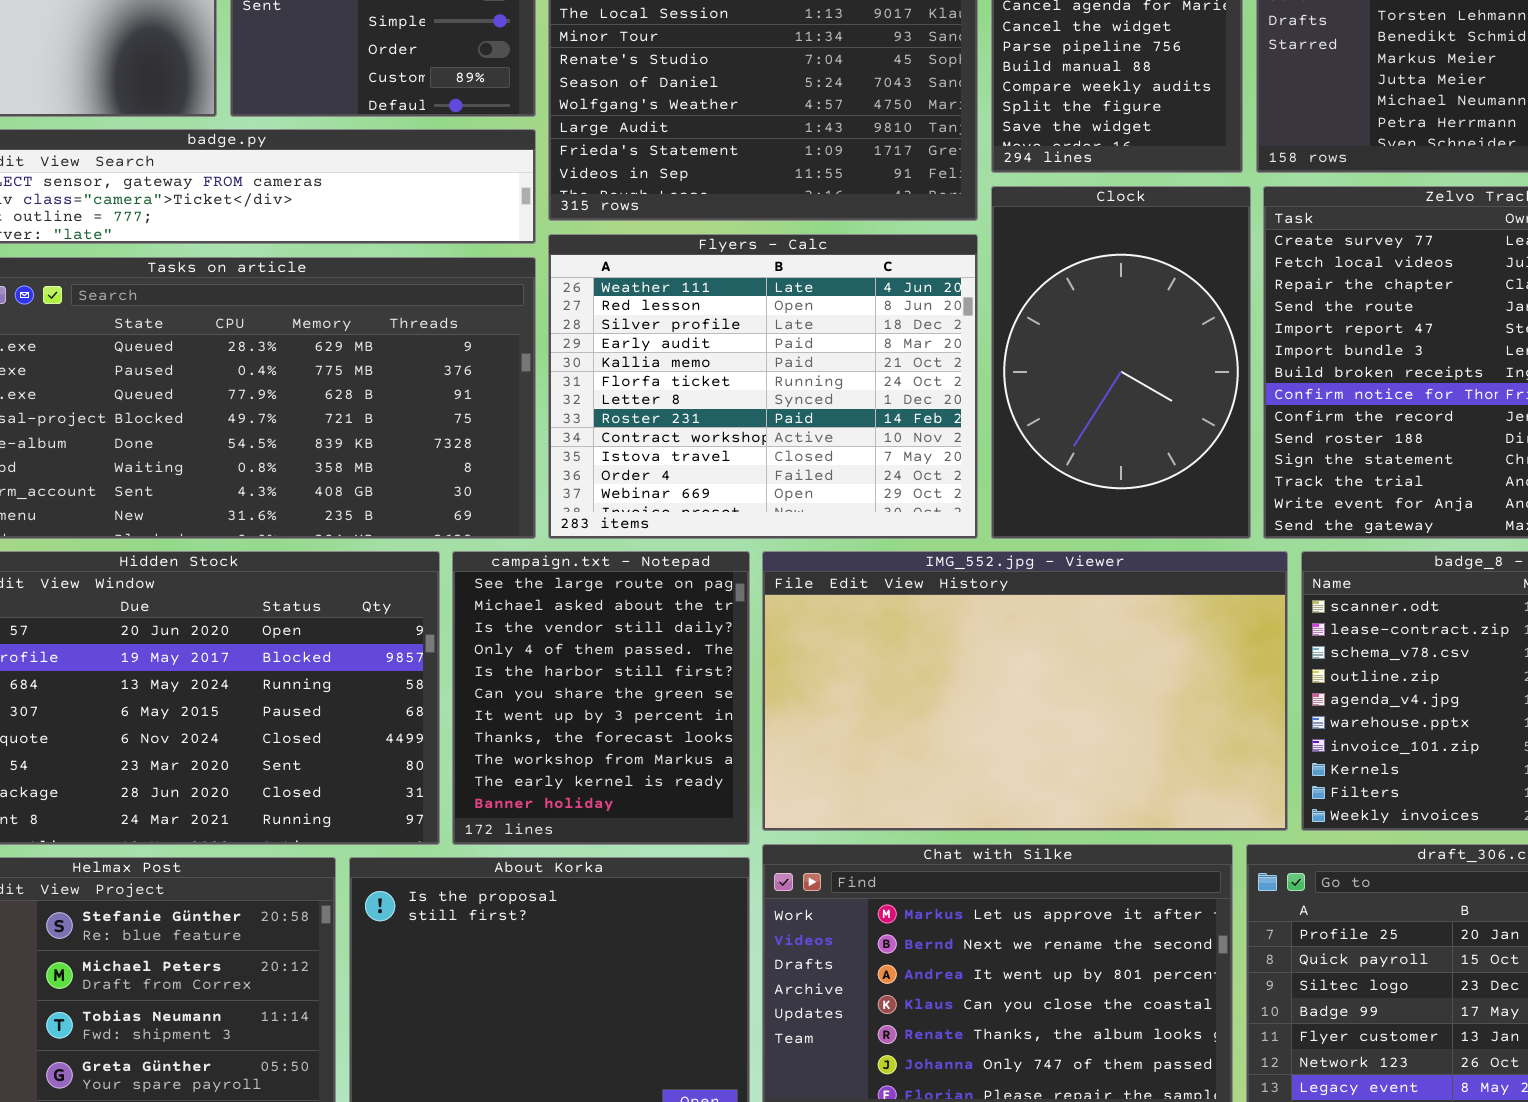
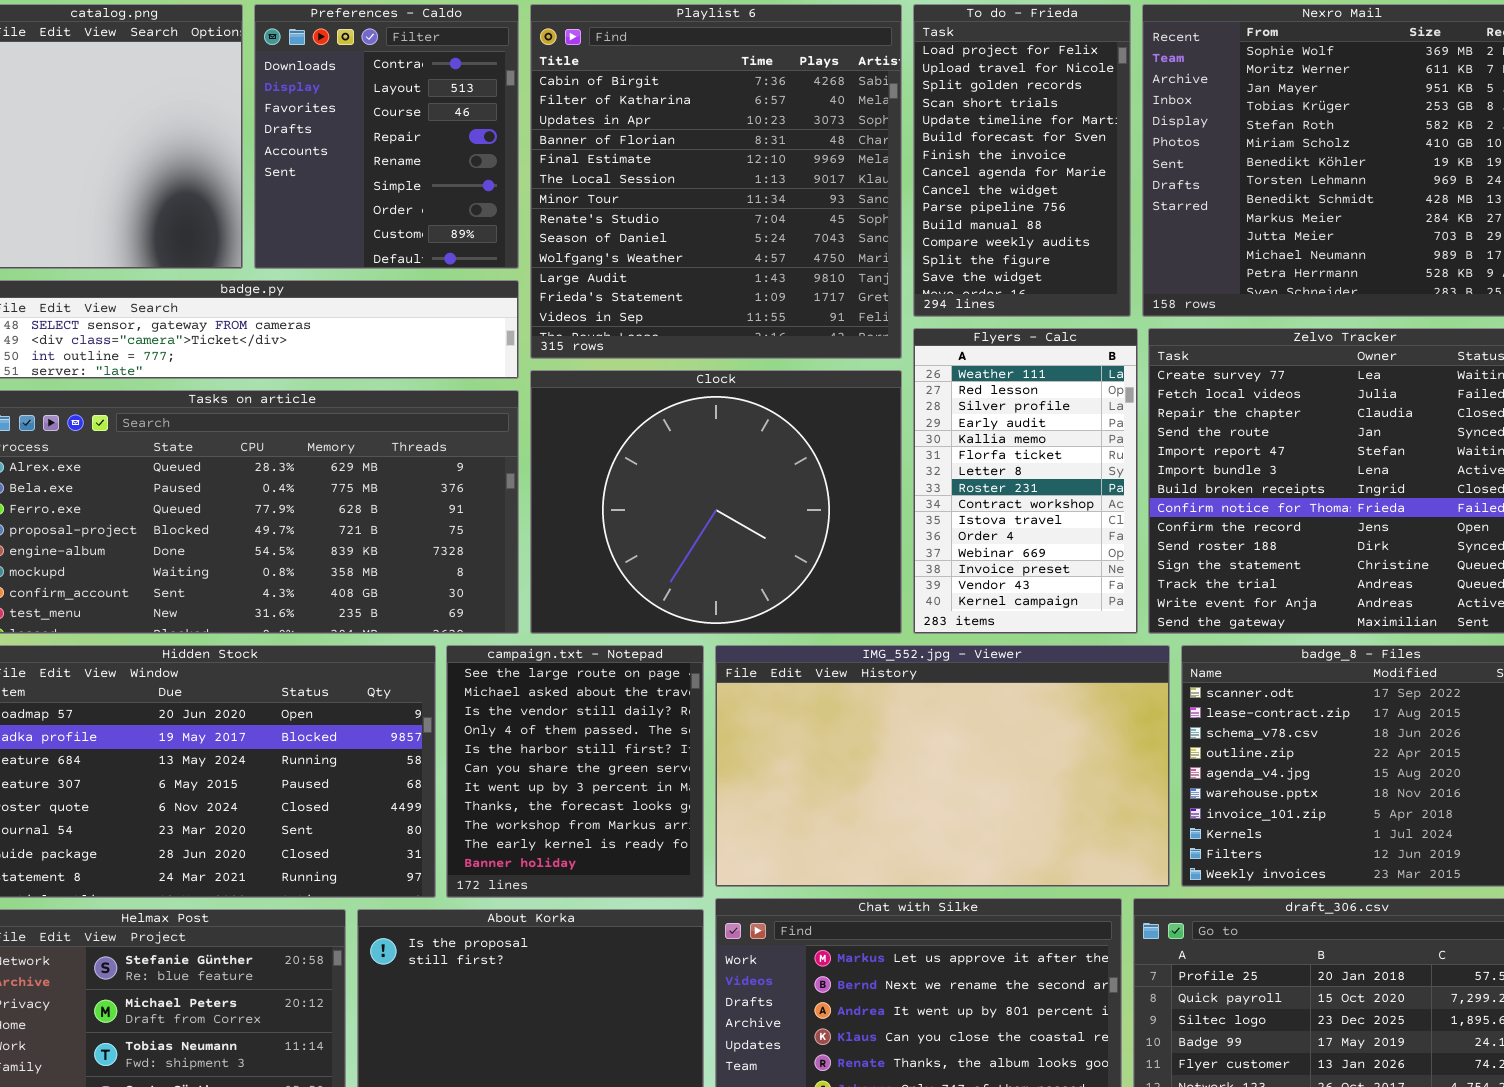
Clock: [991,186,1251,539] -> [530,370,902,634], moved, resized
Flyers - Calc: [548,234,978,539] -> [913,328,1138,634], moved, resized

